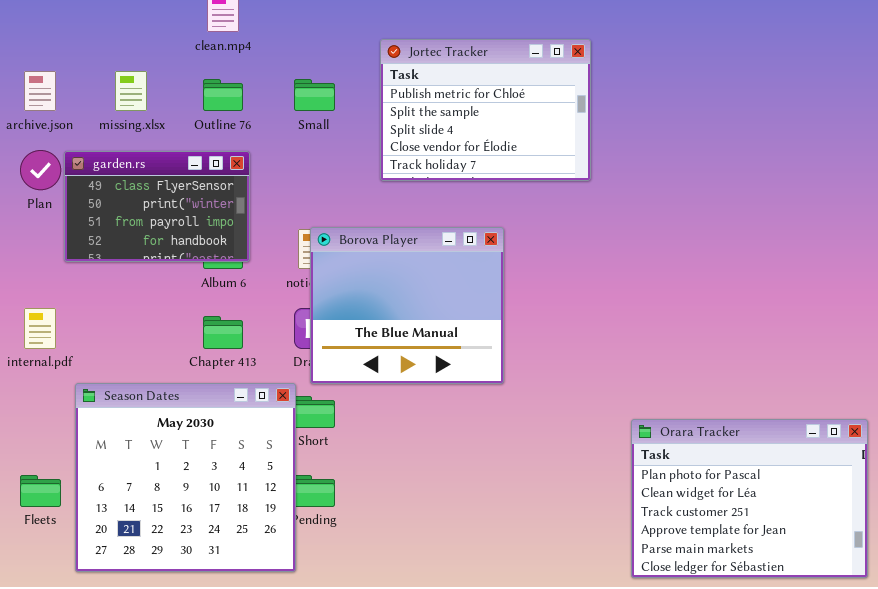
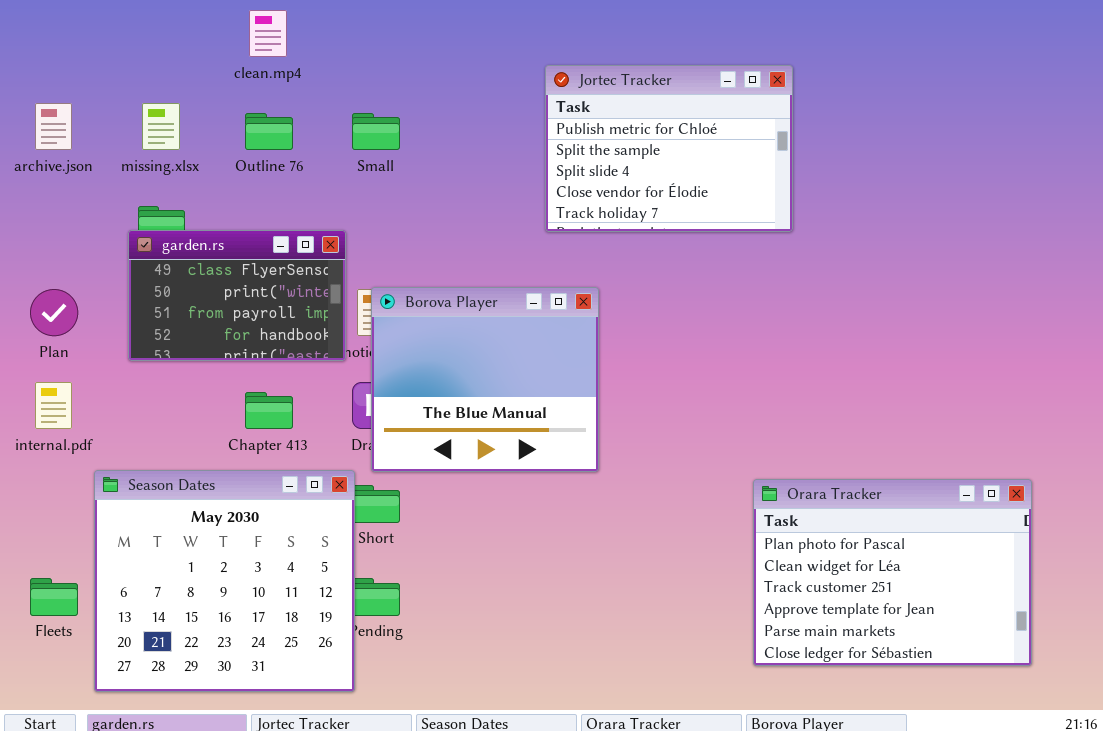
Jortec Tracker: [380,39,591,181] -> [545,65,793,232], moved
Plan: [20,150,61,190] -> [30,289,78,336], moved
garden.rs: [64,151,250,262] -> [128,230,346,361], moved
Orara Tracker: [631,419,868,578] -> [753,479,1032,666], moved

